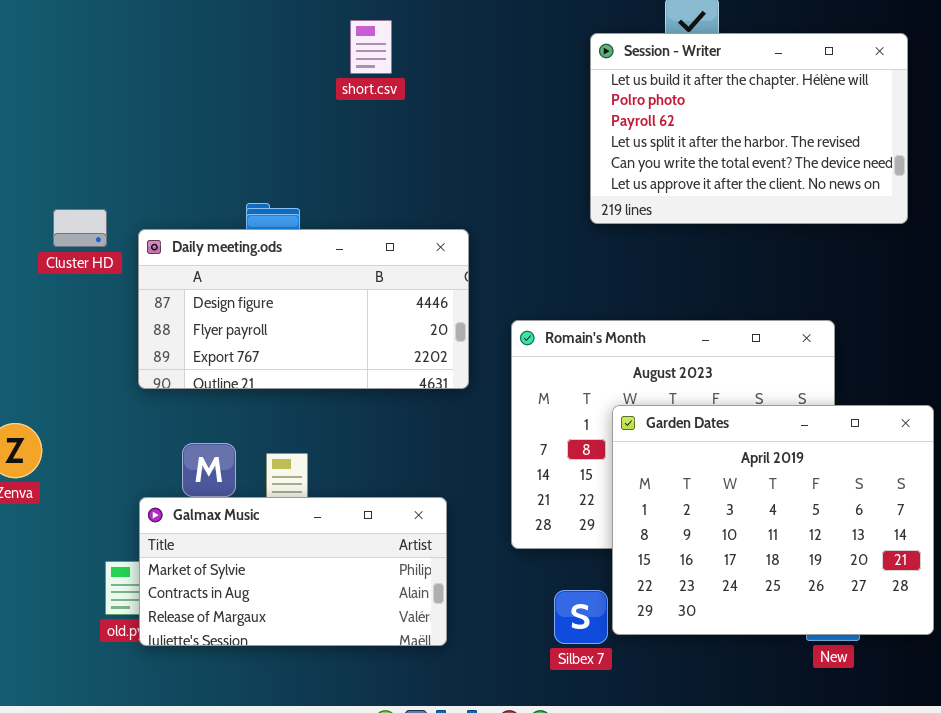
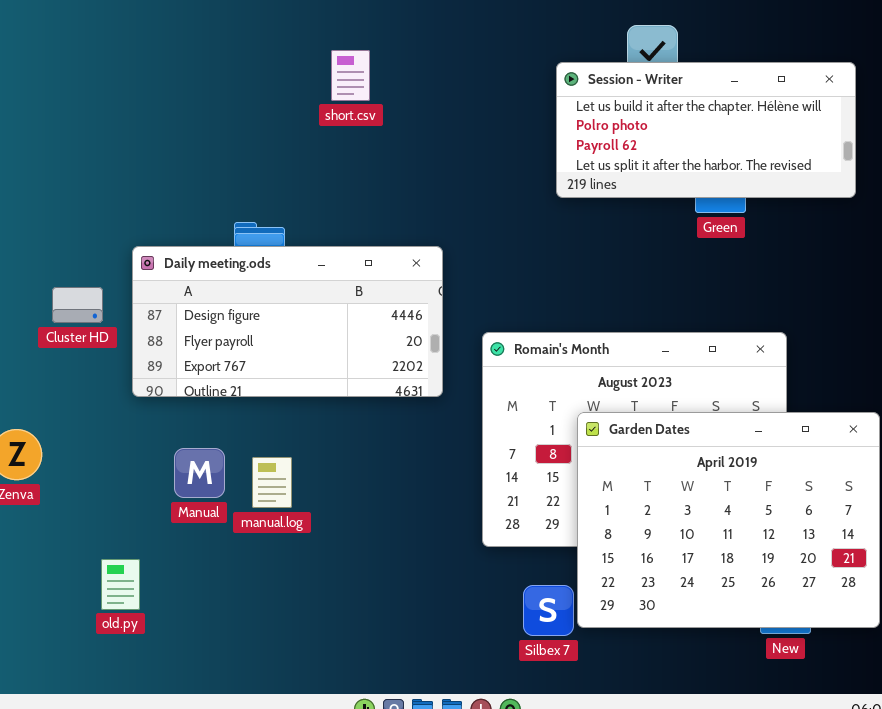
Session - Writer: [590,33,908,224] -> [556,62,856,198], resized
Cluster HD: [53,209,107,247] -> [52,287,103,323], moved
Galmax Music: [139,497,447,646] -> none, closed

